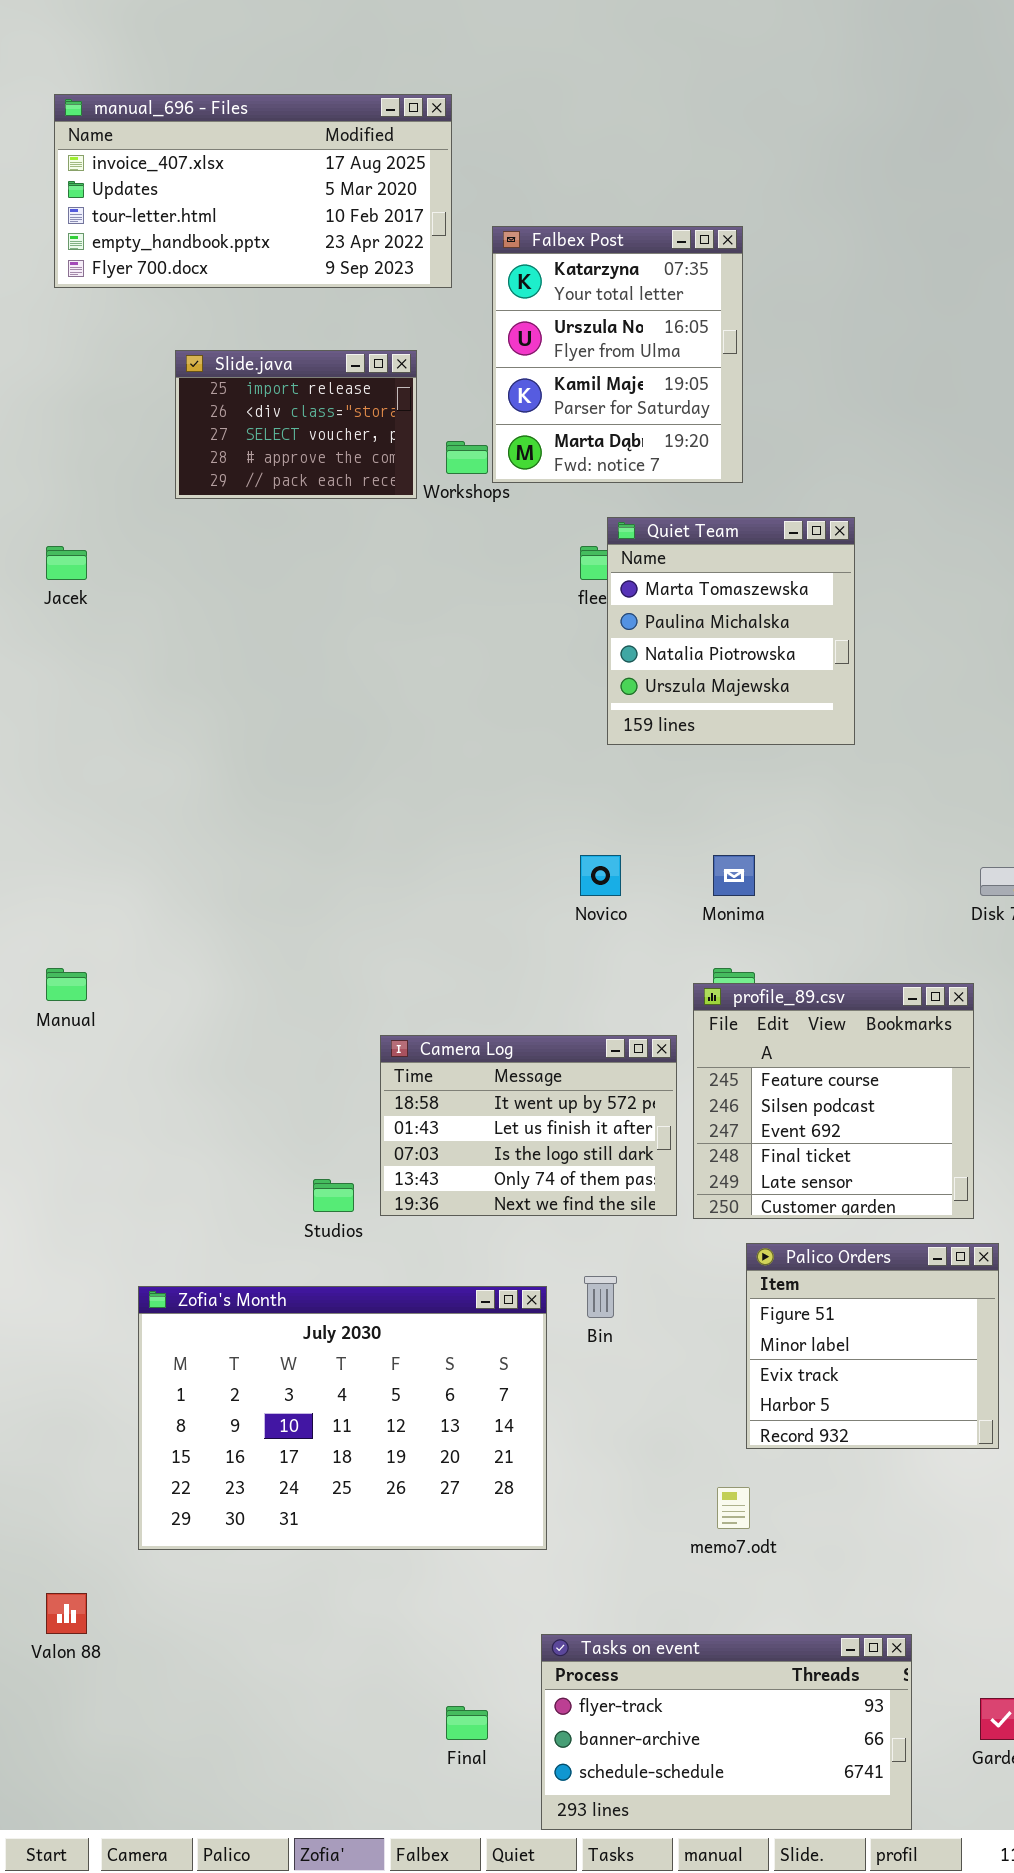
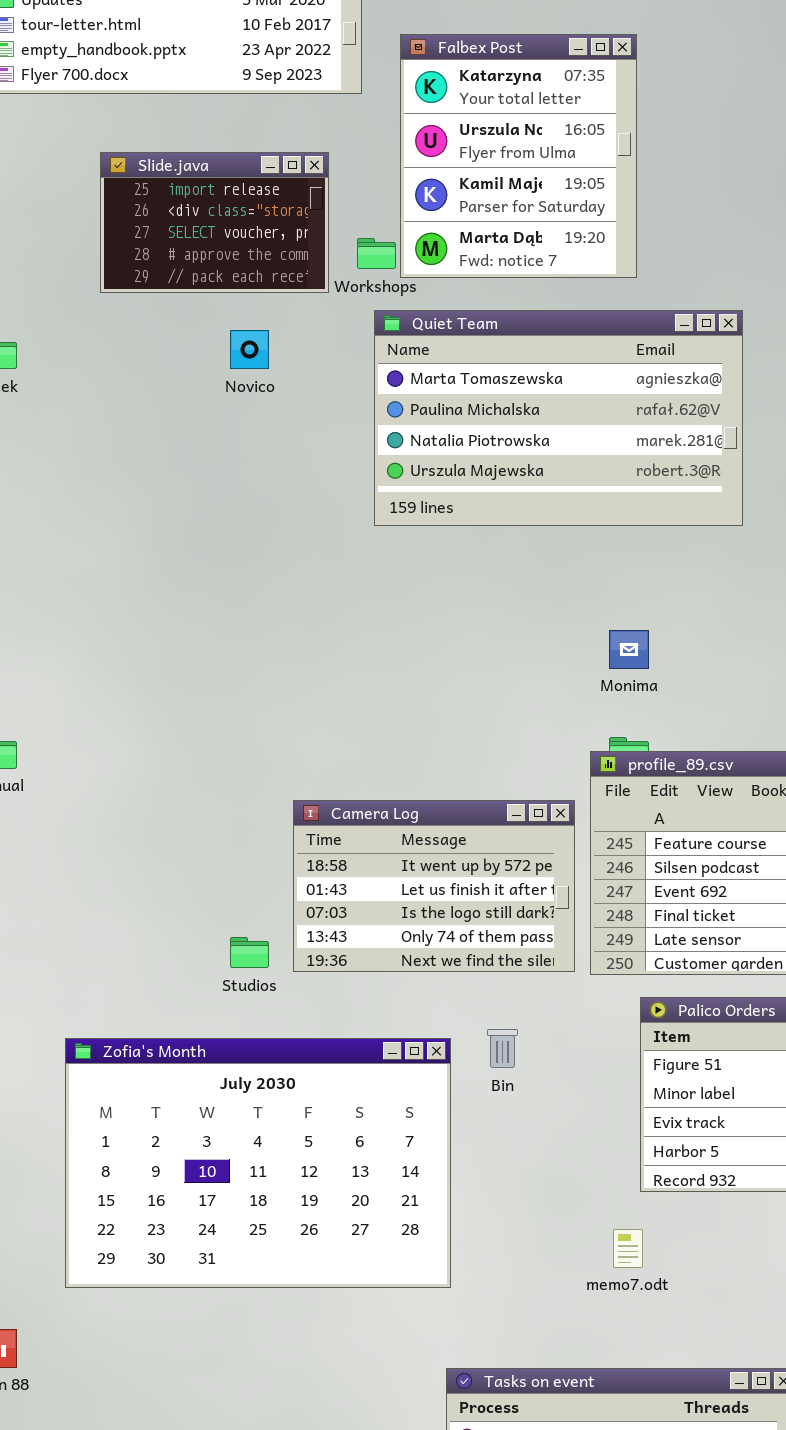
Quiet Team: [607,517,855,745] -> [374,310,743,526], resized
Novico: [580,855,621,896] -> [230,330,269,369], moved

